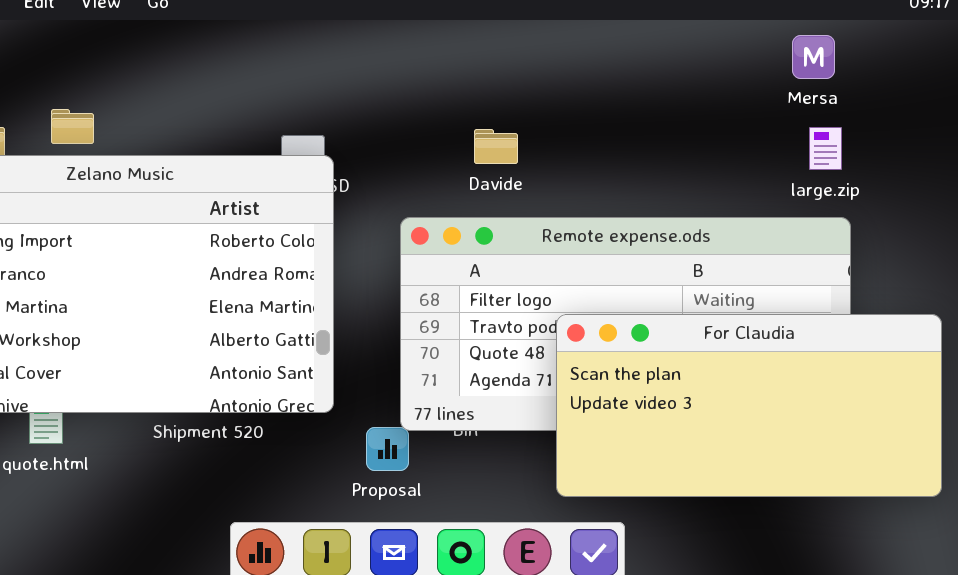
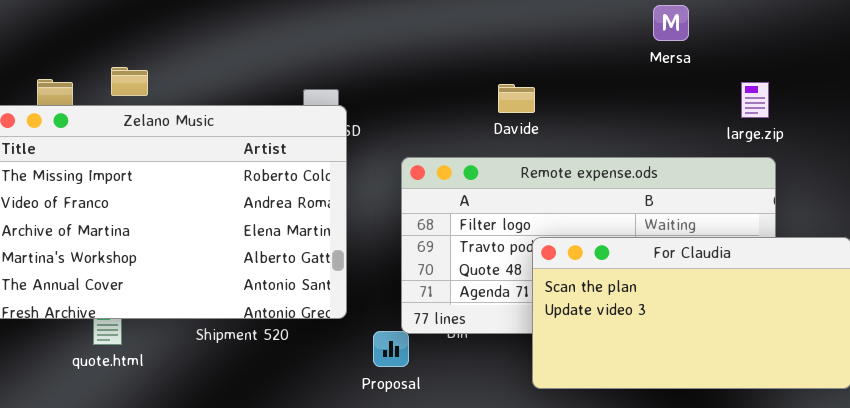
Mersa: [792,35,835,79] -> [653,5,689,41], moved
Davide: [474,129,518,164] -> [498,84,535,113], moved

